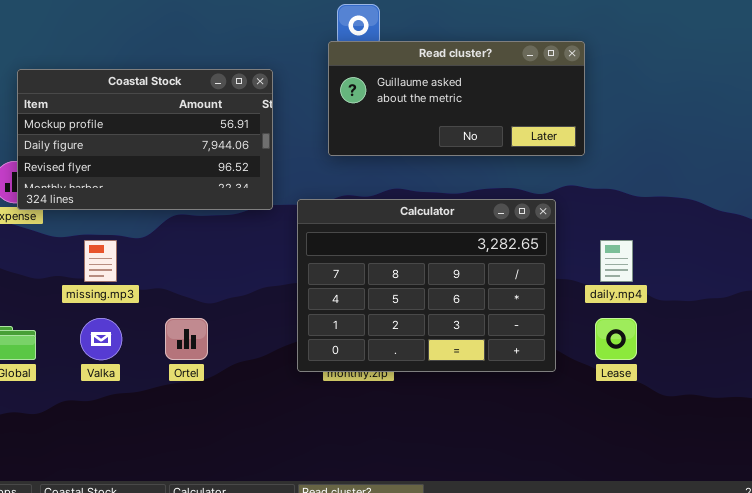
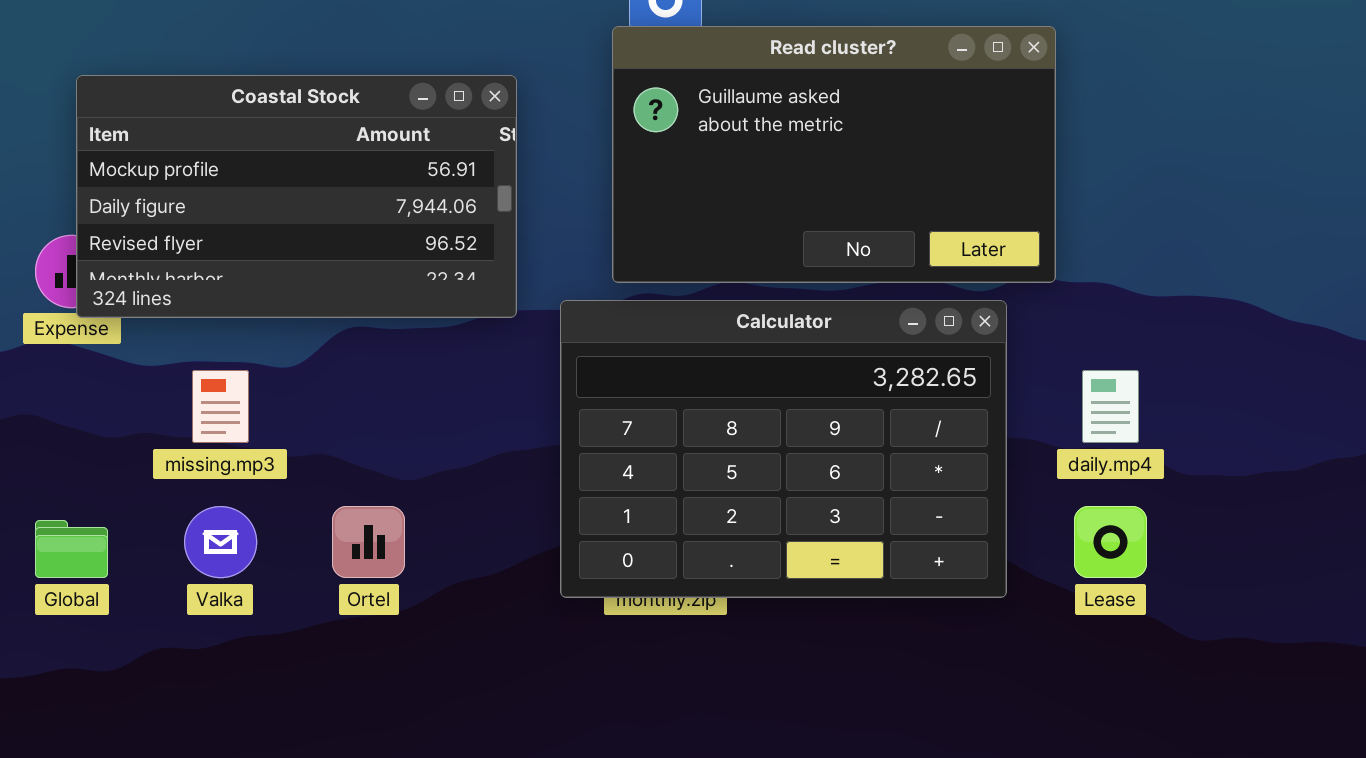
Read cluster?: [328,41,585,156] -> [612,26,1056,283], resized

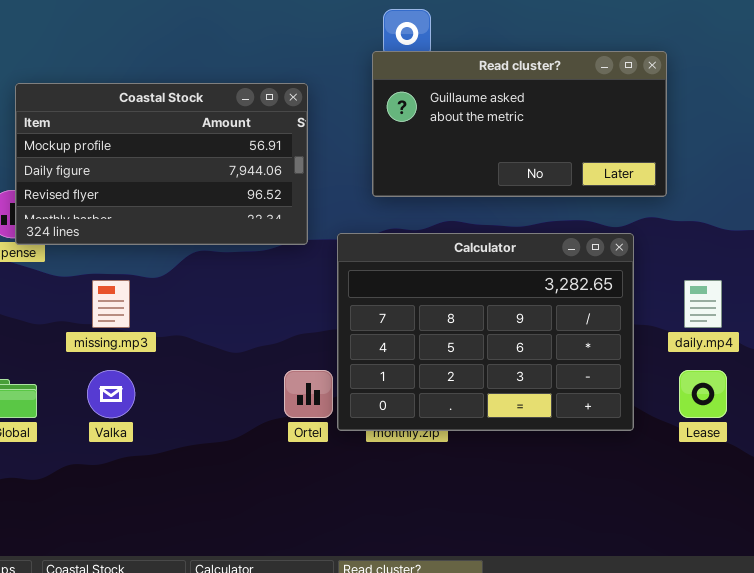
Read cluster?: [612,26,1056,283] -> [372,51,667,197], resized
Ortel: [332,506,405,578] -> [284,370,333,418], moved

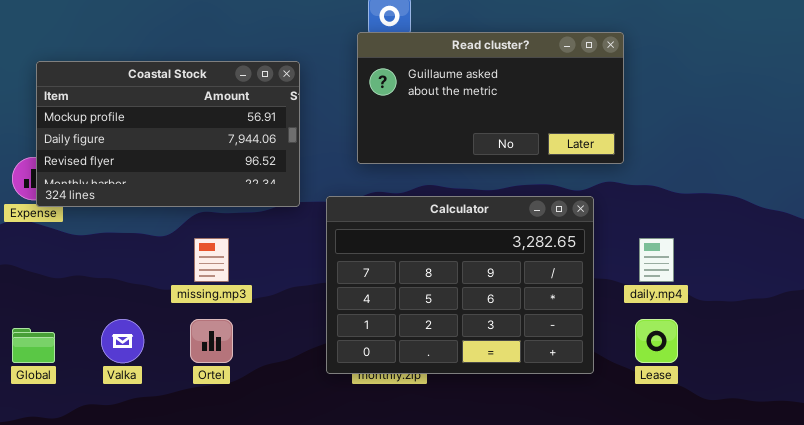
missing.mp3: [92,280,130,328] -> [194,238,229,282], moved
Ortel: [284,370,333,418] -> [190,319,233,363], moved

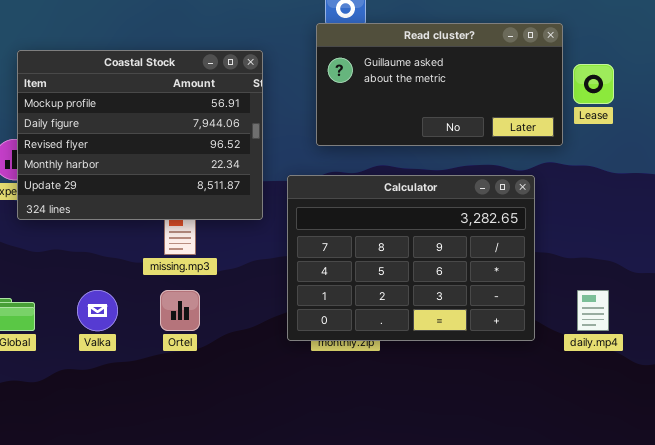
Coastal Stock: [36,61,300,207] -> [17,50,263,220], resized
daily.mp4: [639,238,674,282] -> [577,290,609,331], moved
Lease: [635,319,678,363] -> [573,64,614,104], moved

